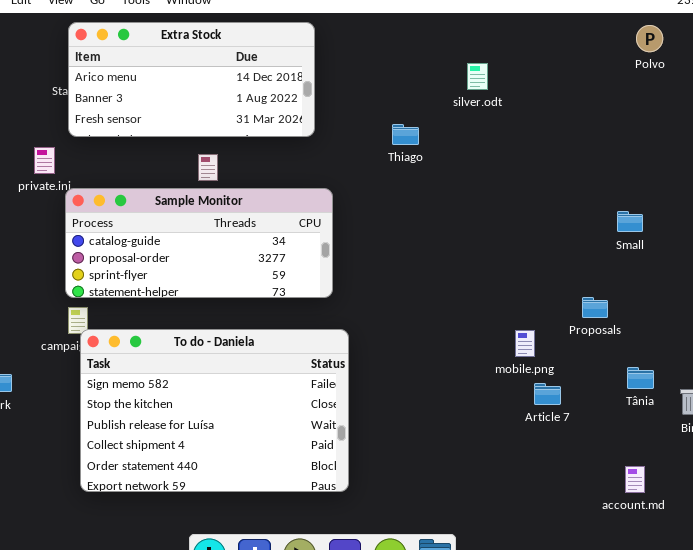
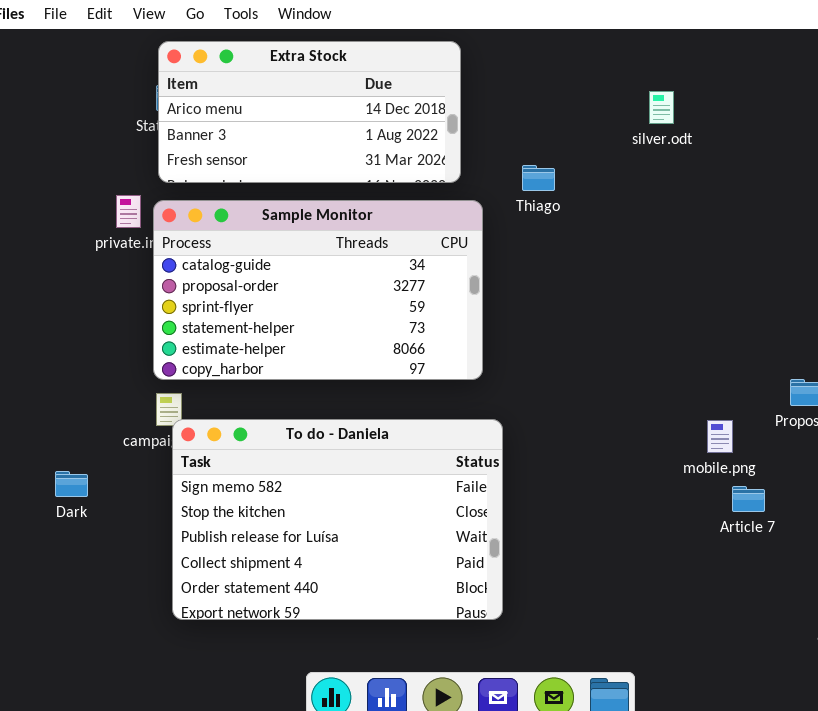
Thiago: [392,124,419,145] -> [522,165,555,191], moved
Sample Monitor: [65,188,333,298] -> [153,200,483,380], resized

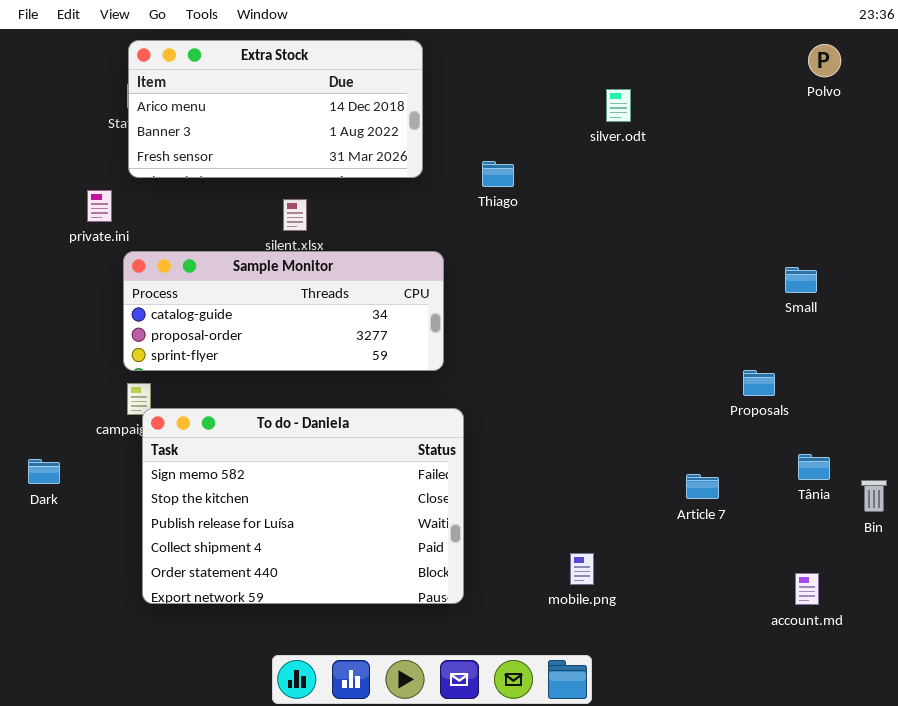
Sample Monitor: [153,200,483,380] -> [123,251,444,371], resized
mobile.png: [707,420,733,453] -> [570,553,594,585], moved

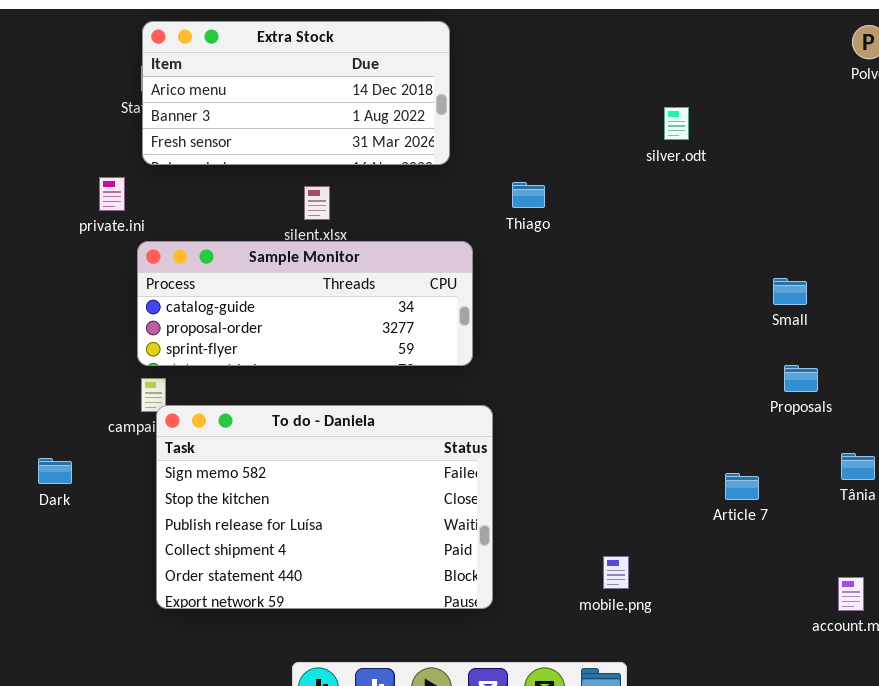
silver.odt: [606,89,631,122] -> [664,107,689,140], moved
Thiago: [482,161,514,187] -> [512,182,545,208], moved
Small: [785,267,817,293] -> [773,278,807,305], moved

